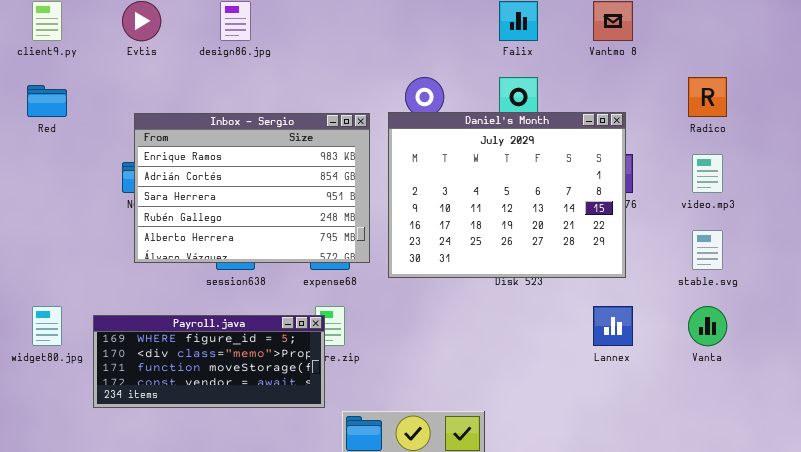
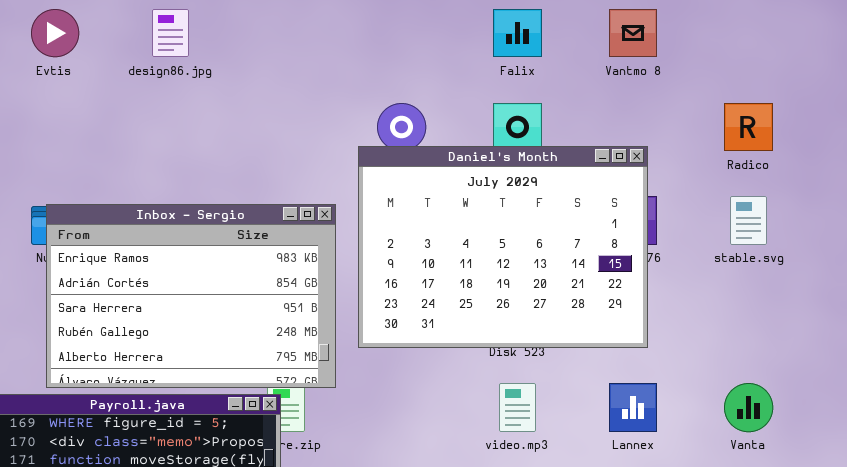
Inbox - Sergio: [134,113,370,263] -> [46,204,336,388], moved
video.mp3: [692,154,723,193] -> [499,383,536,432], moved
stable.svg: [692,230,723,270] -> [730,196,767,245], moved

